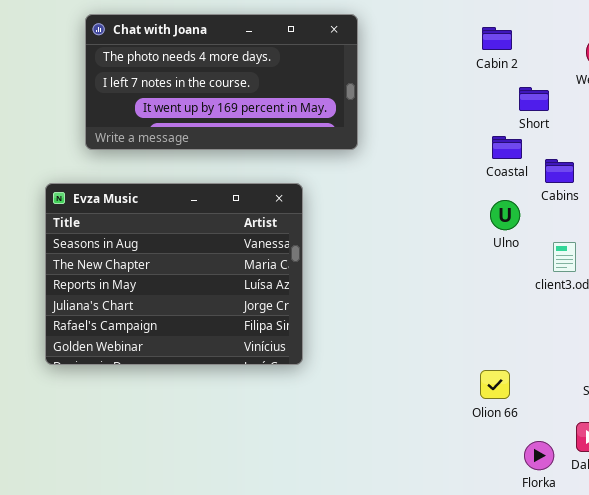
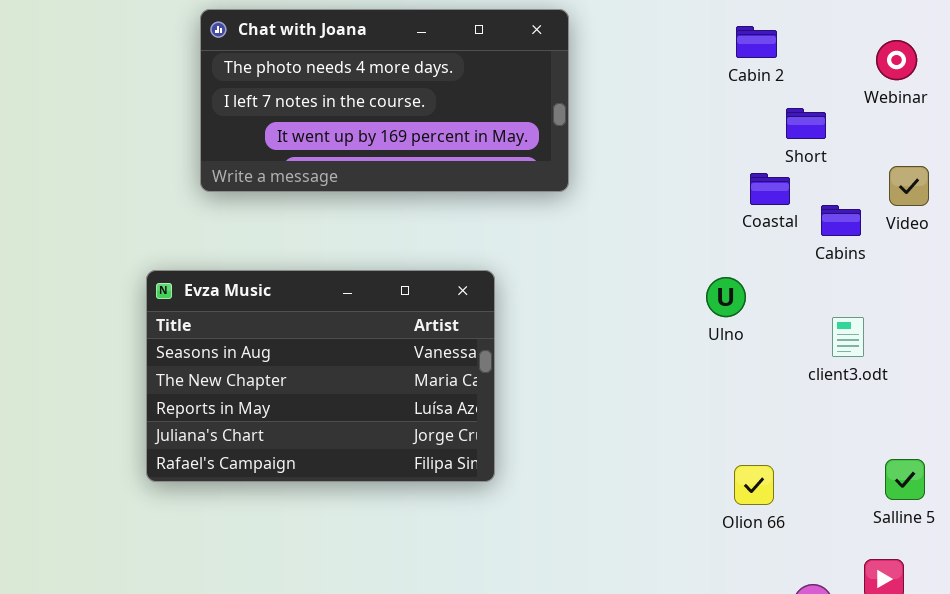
Evza Music: [45,183,303,365] -> [146,270,495,482], resized
Ulno: [490,200,520,230] -> [706,277,746,317], moved
Olion 66: [480,370,510,399] -> [734,465,774,505], moved

